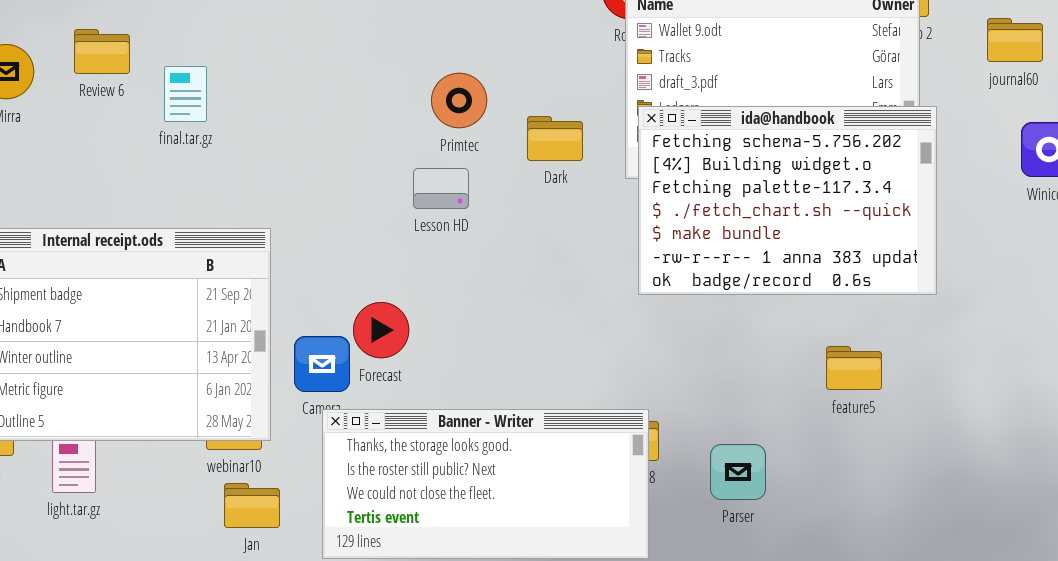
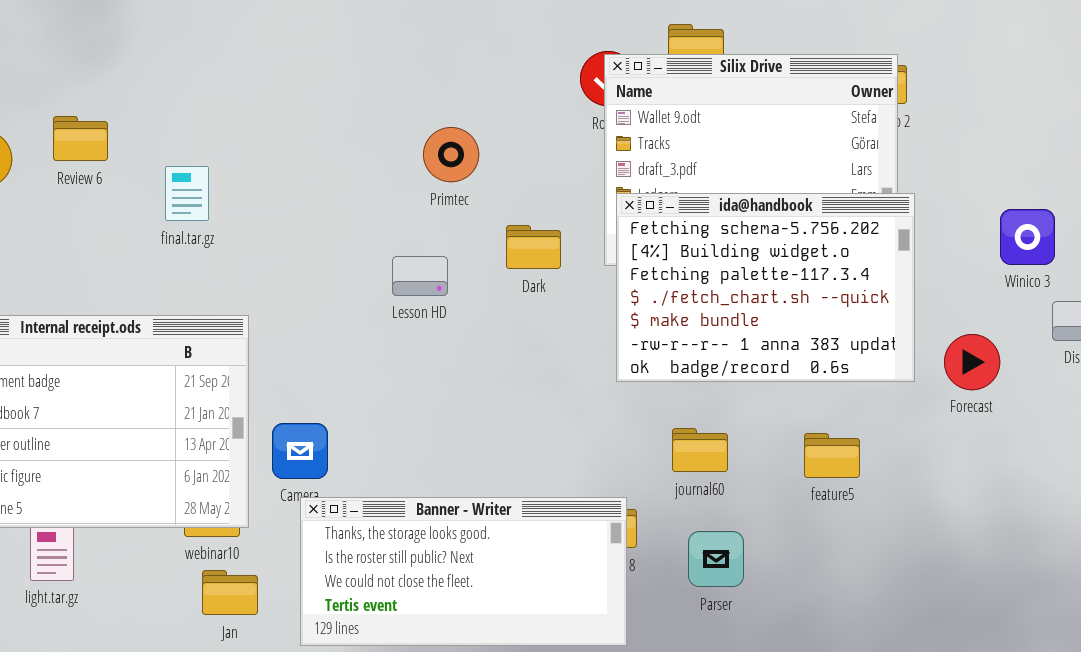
journal60: [987,18,1043,62] -> [672,428,728,472], moved
final.tar.gz: [164,66,207,122] -> [165,166,209,221], moved
Primtec: [431,73,487,128] -> [423,127,479,182], moved
Dark: [527,116,583,161] -> [506,225,561,269], moved
Forecast: [353,302,409,358] -> [944,334,1000,390], moved

